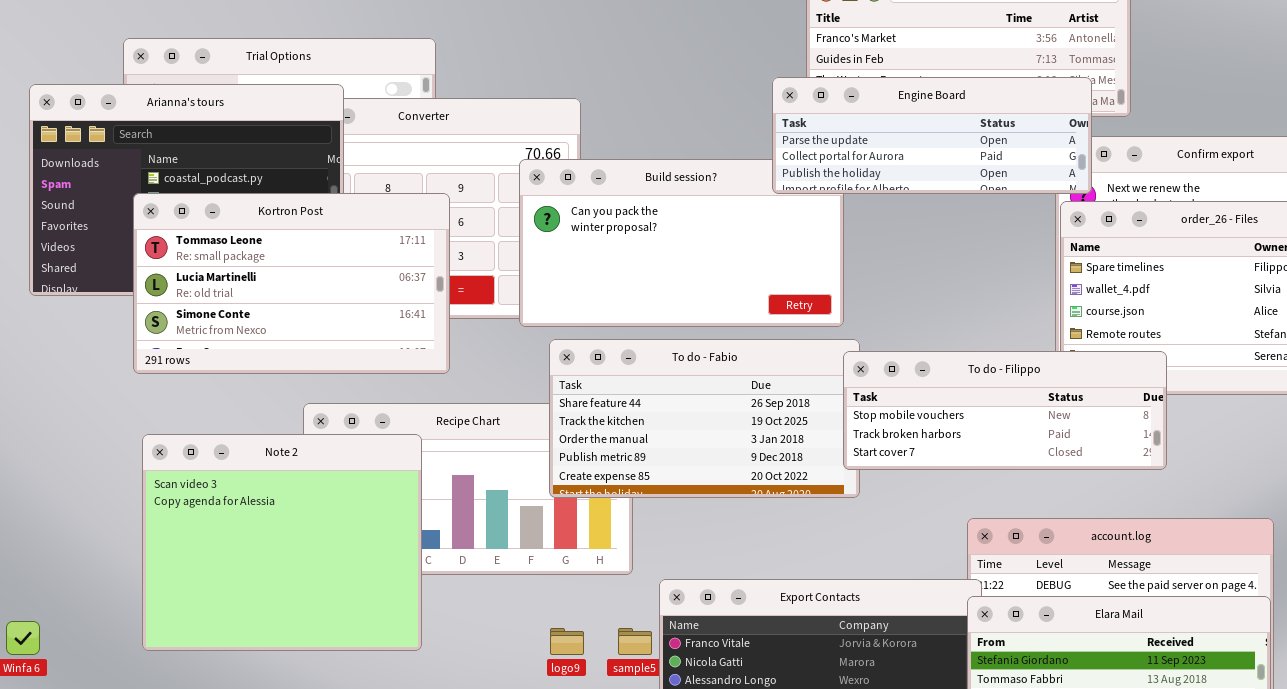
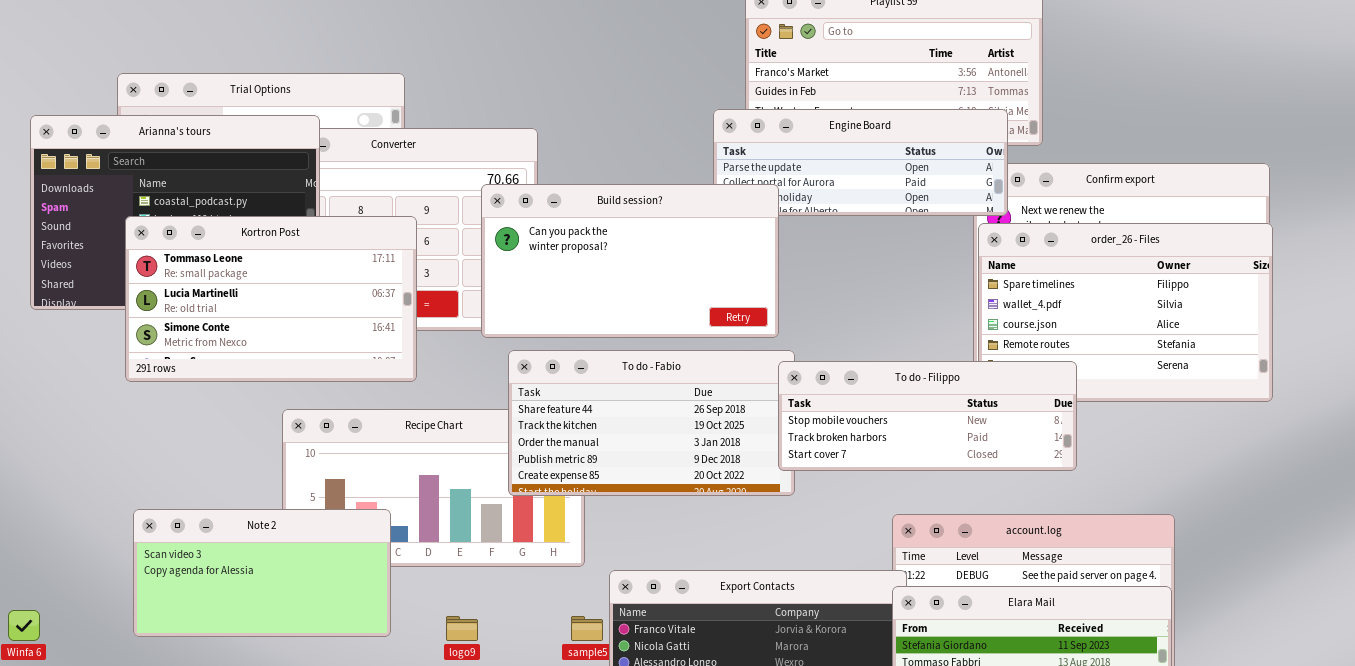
Build session?: [519,159,844,327] -> [481,184,779,338], raised
Note 2: [142,434,422,651] -> [133,509,391,637], resized
logo9: [550,628,584,655] -> [446,616,478,641], moved

